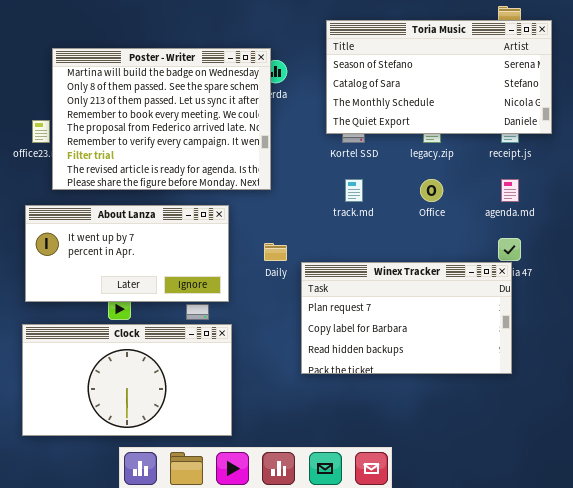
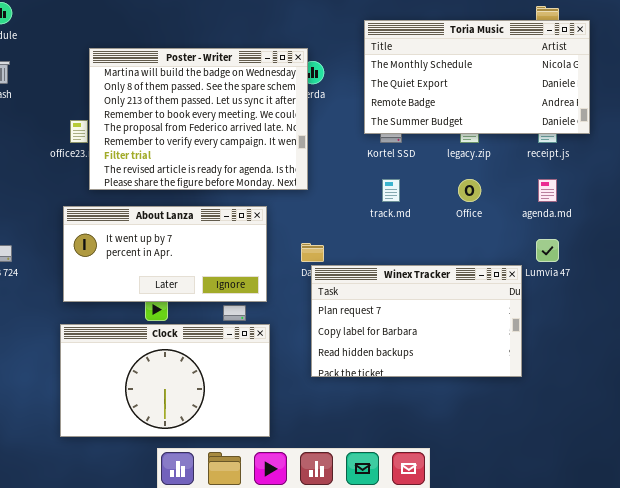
Toria Music: [326,20,552,134] -> [364,20,590,134], scrolled down 2 rows
Winex Tracker: [301,262,512,374] -> [311,265,522,377], moved

